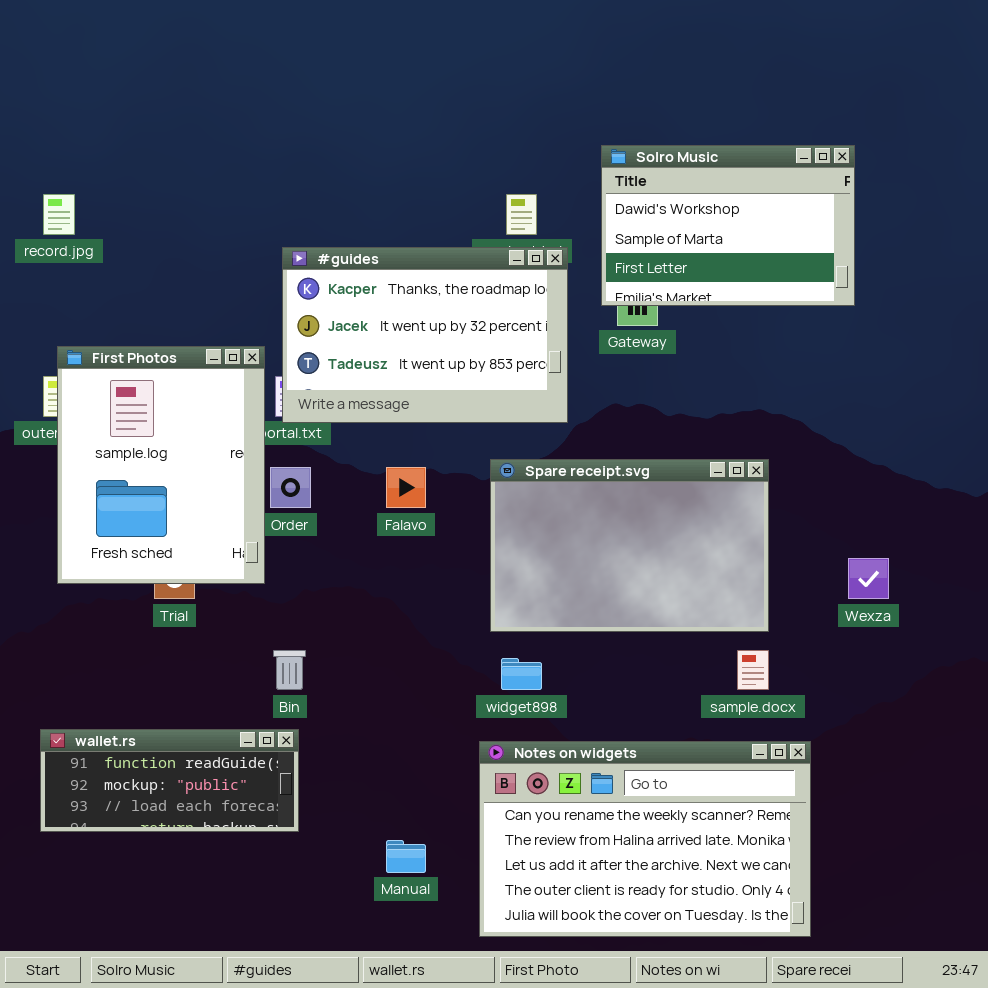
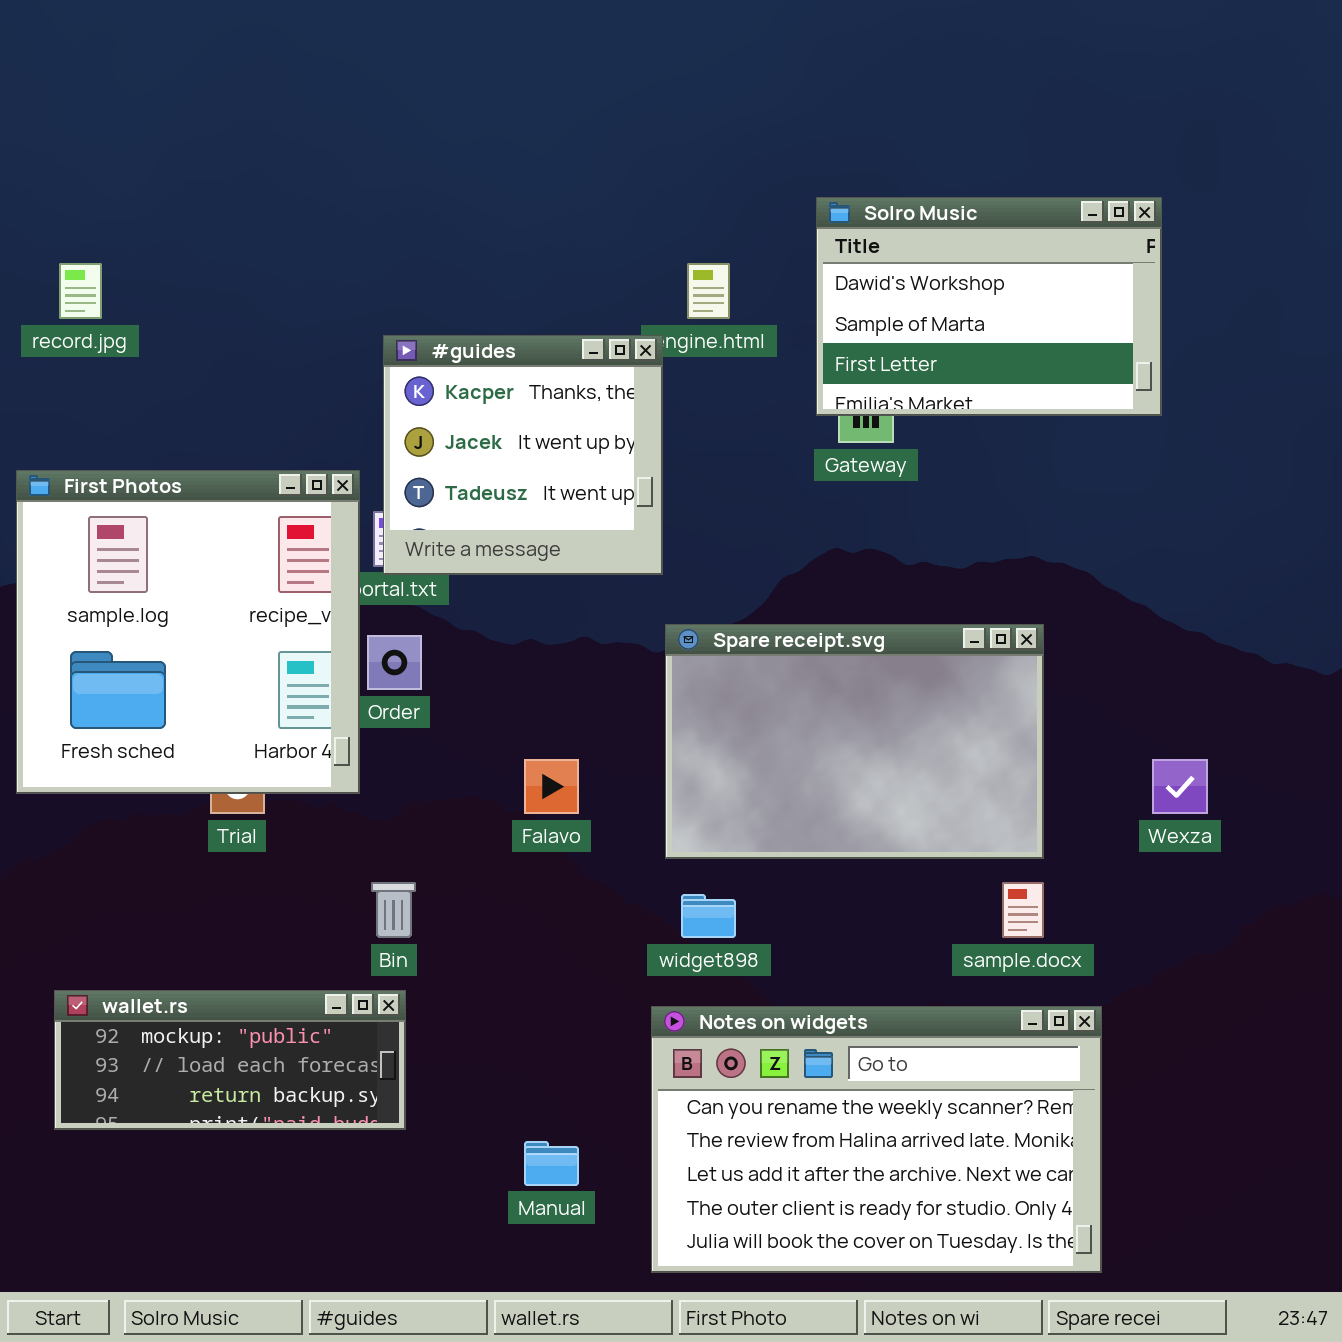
#guides: [282,247,568,423] -> [383,335,663,575], resized
First Photos: [57,346,265,584] -> [16,470,360,794], resized
Falavo: [386,467,426,508] -> [524,759,579,814], moved
wallet.rs: [40,729,299,832] -> [54,990,406,1130], scrolled down 1 row

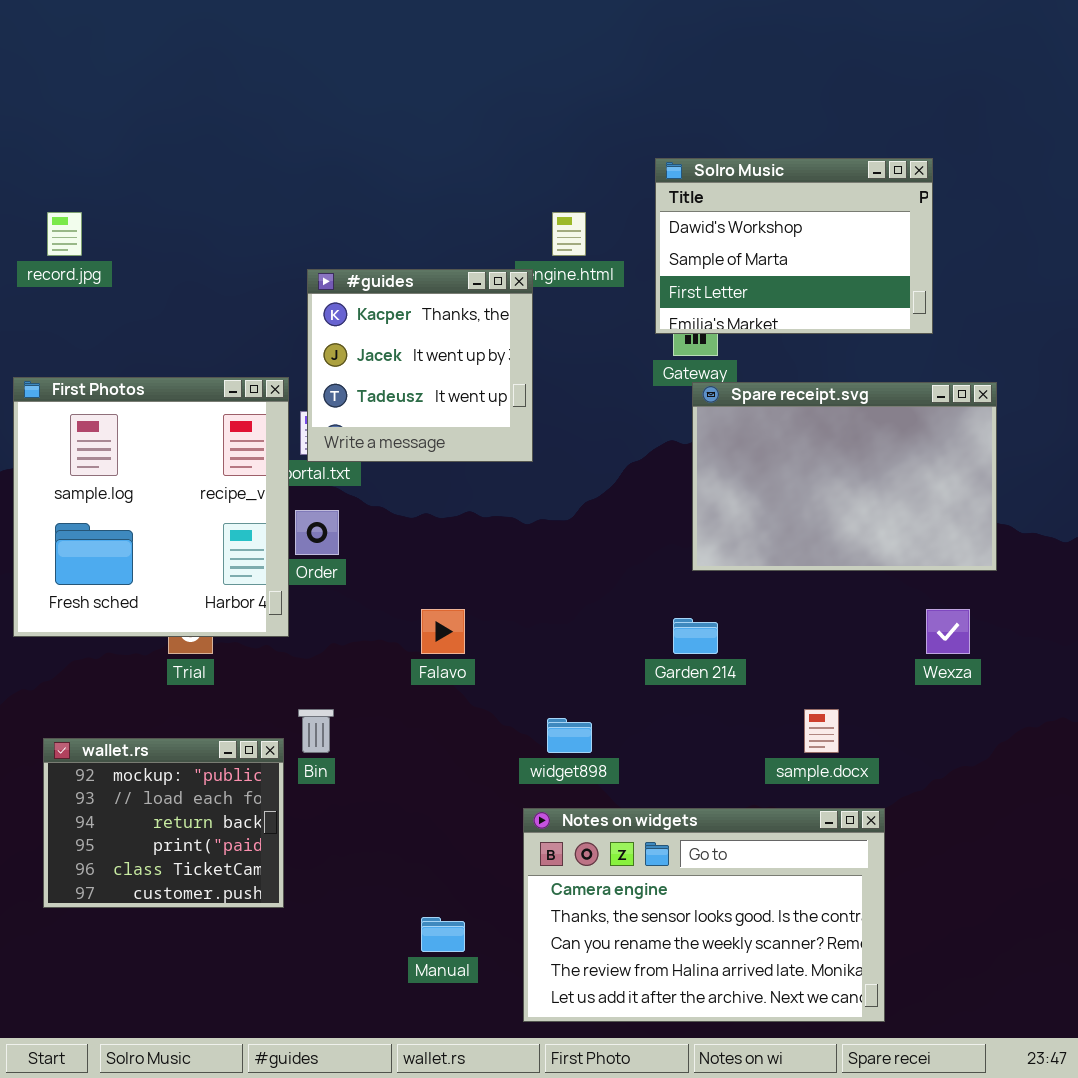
Spare receipt.svg: [665,624,1044,859] -> [692,382,997,571], moved
wallet.rs: [54,990,406,1130] -> [43,738,284,908], resized
Notes on widgets: [651,1006,1102,1273] -> [523,808,885,1022], scrolled up 2 rows

